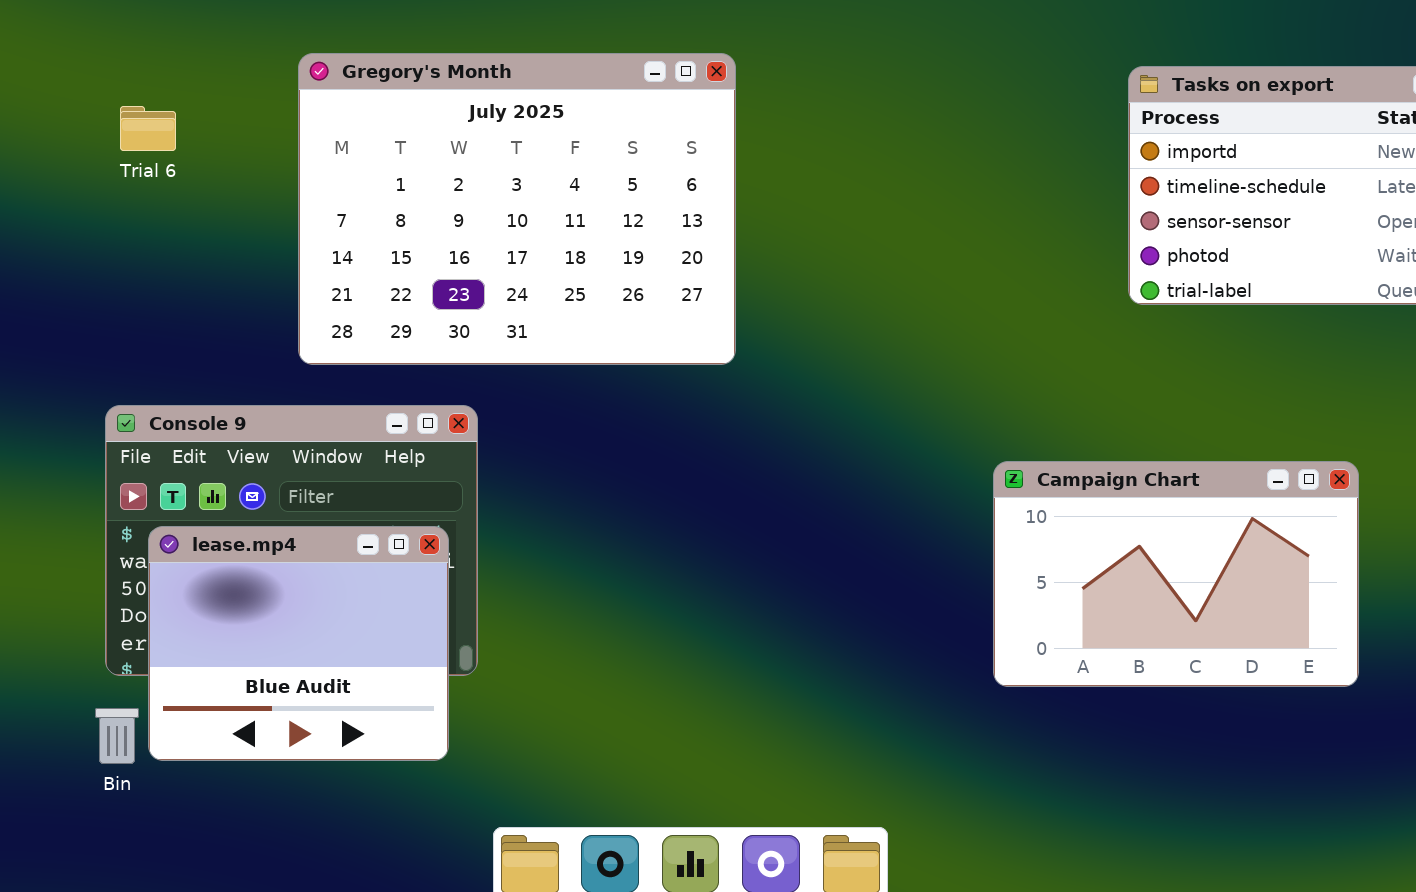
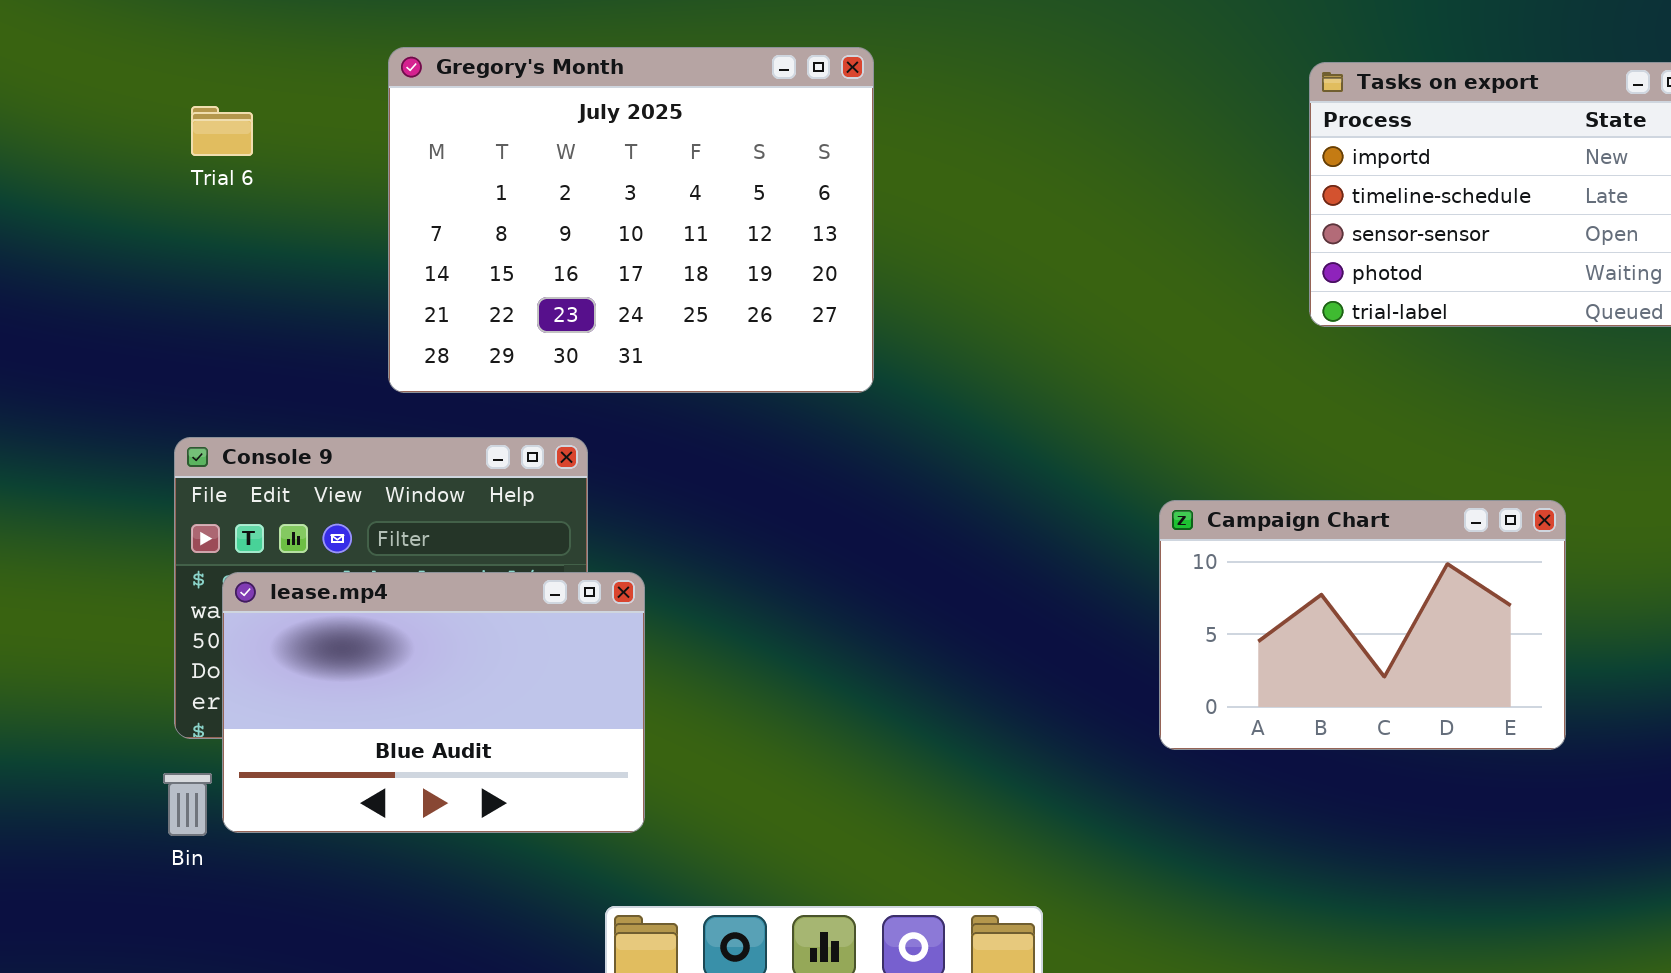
lease.mp4: [148,526,449,761] -> [222,572,645,833], resized

